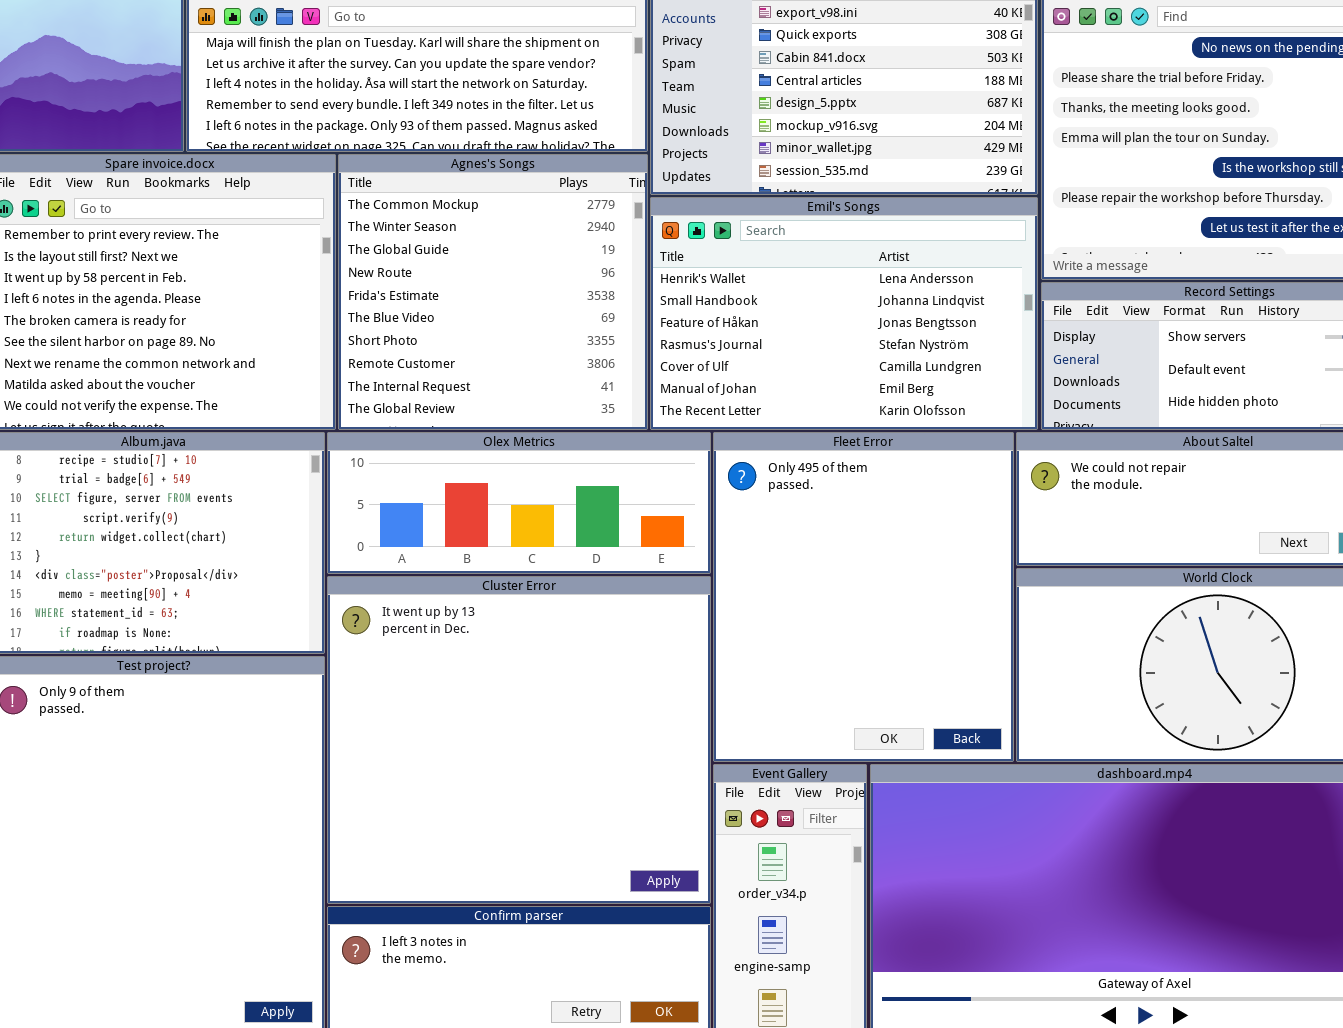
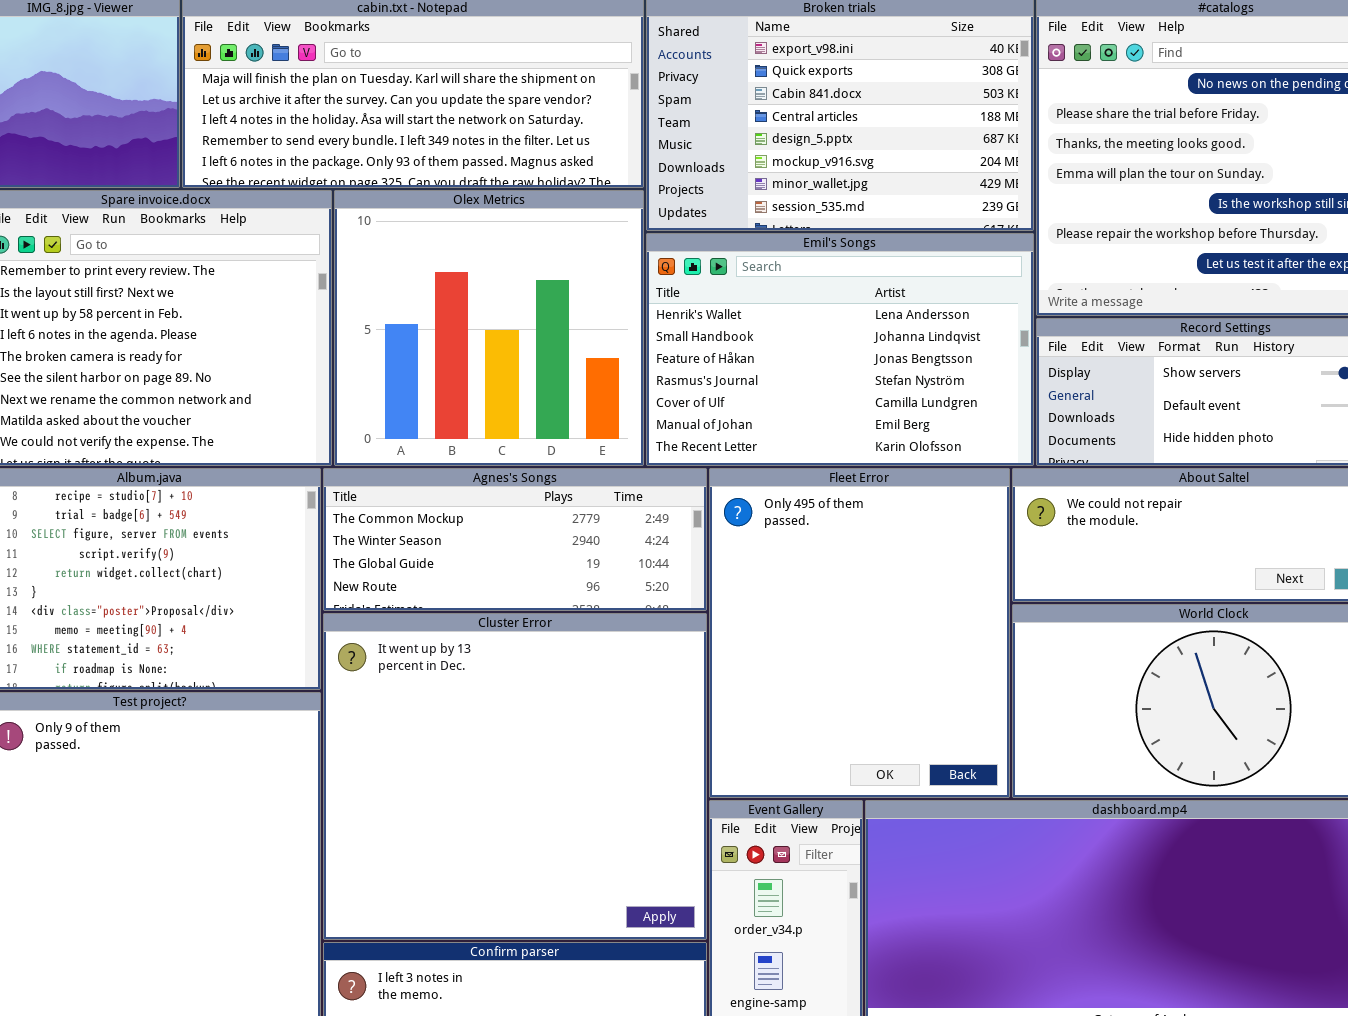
Agnes's Songs: [338,154,648,430] -> [323,468,707,611], moved, resized
Olex Metrics: [327,432,711,574] -> [334,190,644,466], moved, resized

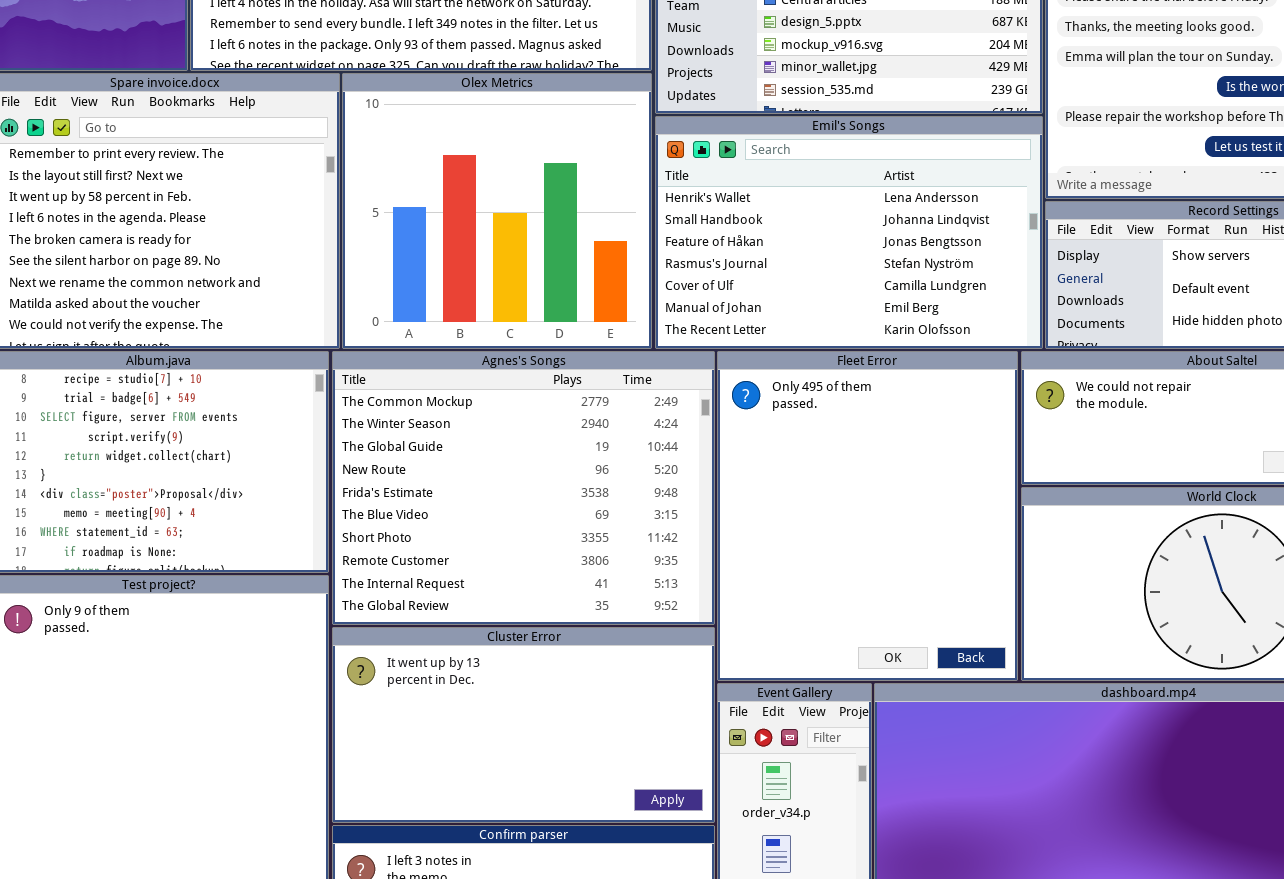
Agnes's Songs: [323,468,707,611] -> [332,351,715,625], resized
Cluster Error: [323,613,707,940] -> [332,627,715,823], resized

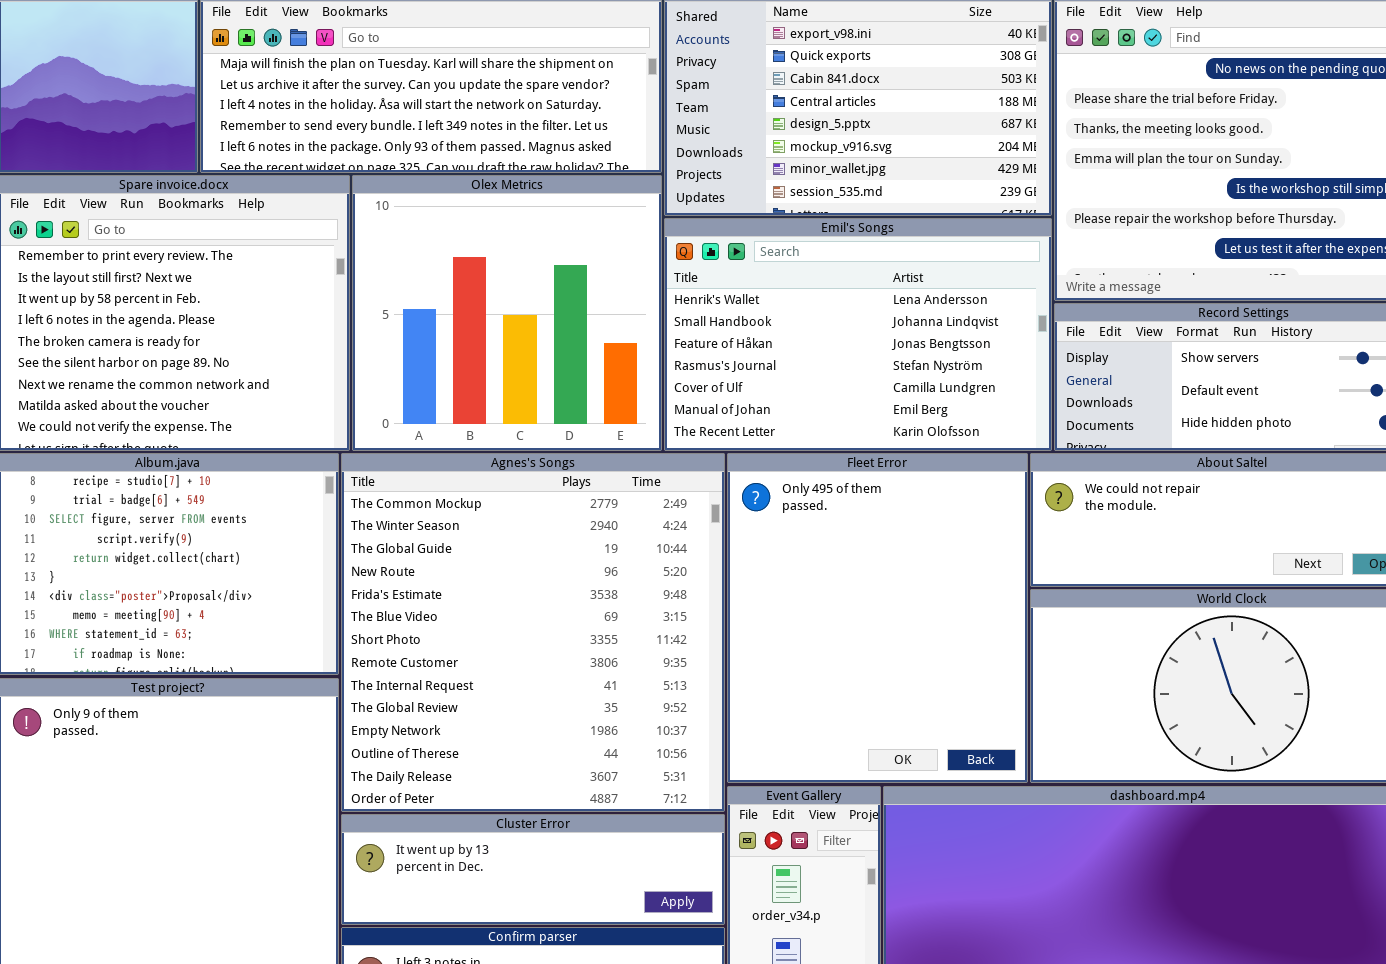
Agnes's Songs: [332,351,715,625] -> [341,453,725,812], resized
Cluster Error: [332,627,715,823] -> [341,814,725,925], resized

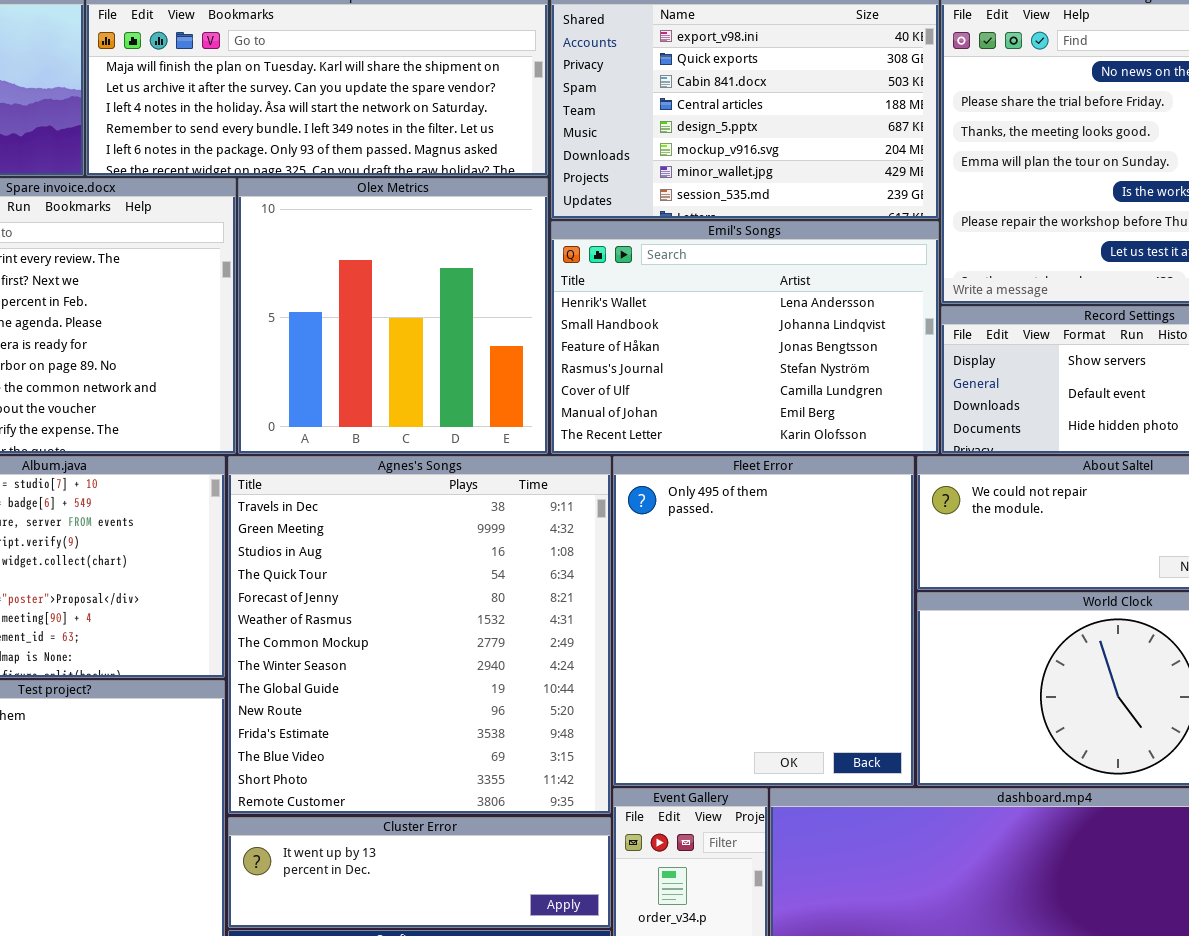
Agnes's Songs: [341,453,725,812] -> [228,456,611,814], scrolled up 6 rows

